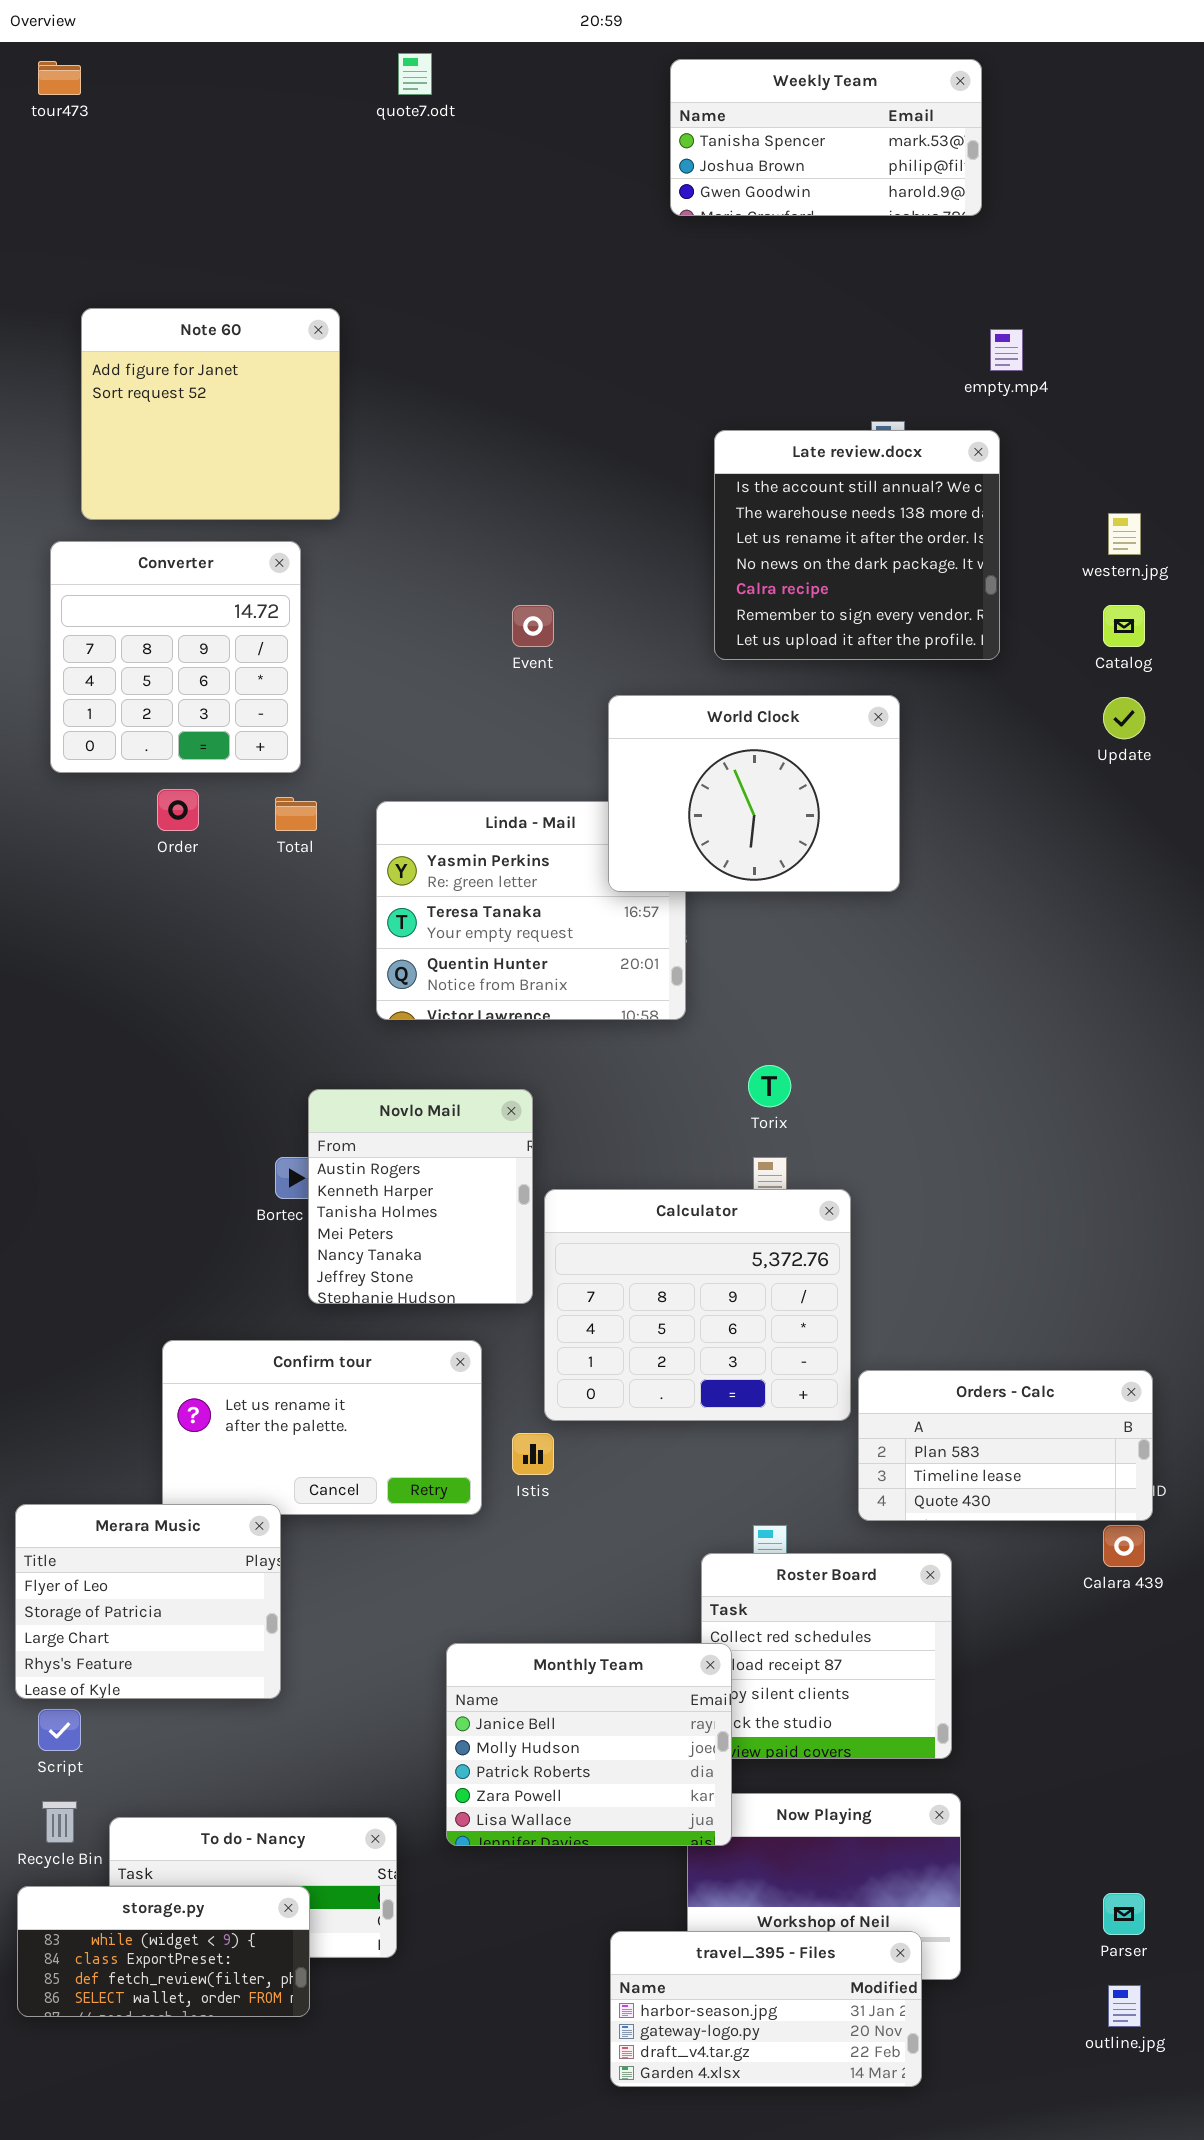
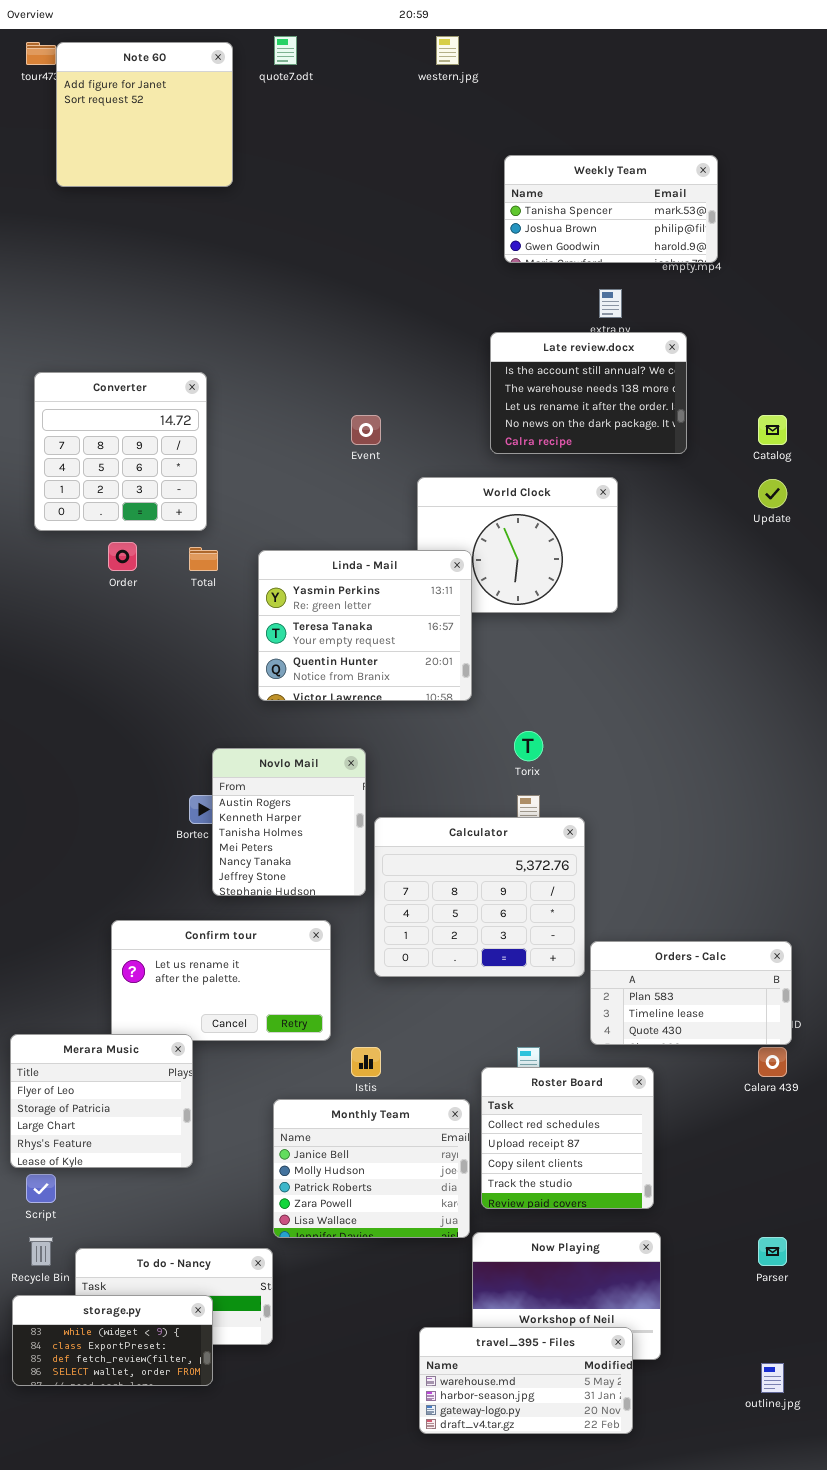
Weekly Team: [670,59,982,216] -> [504,155,718,263], moved
Note 60: [81,308,340,520] -> [56,42,233,187], moved
Late review.docx: [714,430,1000,660] -> [490,332,687,454], resized
western.jpg: [1108,513,1141,555] -> [436,36,459,65], moved
Linda - Mail: [376,801,686,1020] -> [258,550,472,701], raised
Istis: [512,1433,554,1475] -> [351,1047,381,1077], moved
Monthly Team: [446,1643,732,1846] -> [273,1099,470,1238], moved
Parser: [1103,1893,1145,1935] -> [758,1237,787,1266], moved
travel_395 - Files: [610,1931,922,2087] -> [419,1327,633,1434], scrolled up 1 row

